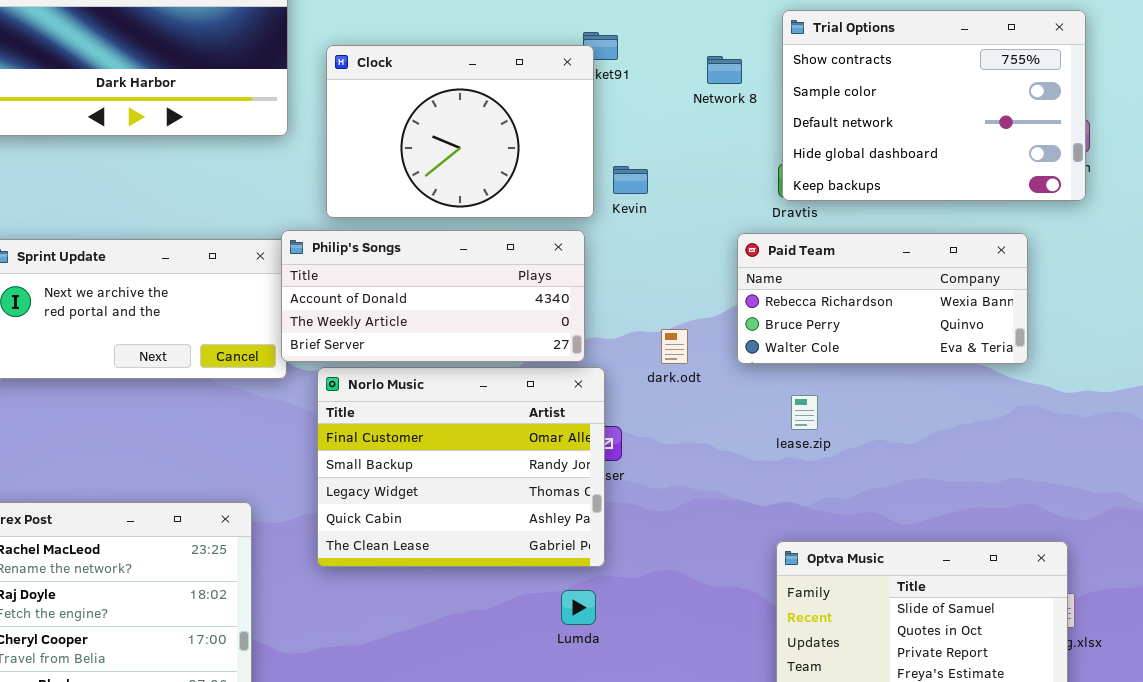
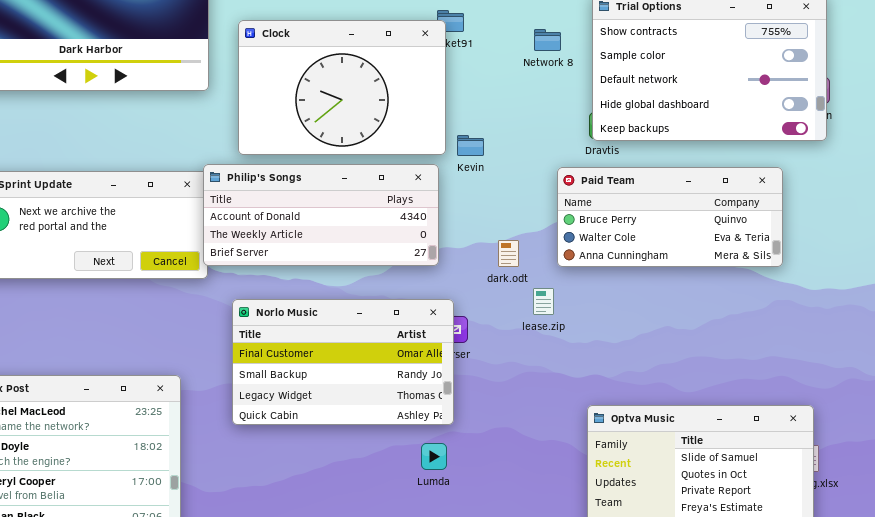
Kevin: [613,166,648,194] -> [457,135,484,156], moved
Paid Team: [737,233,1028,364] -> [557,167,783,267], scrolled down 1 row
Norlo Music: [317,367,605,567] -> [232,299,454,425], resized
lease.zip: [791,395,818,430] -> [533,288,554,315], moved

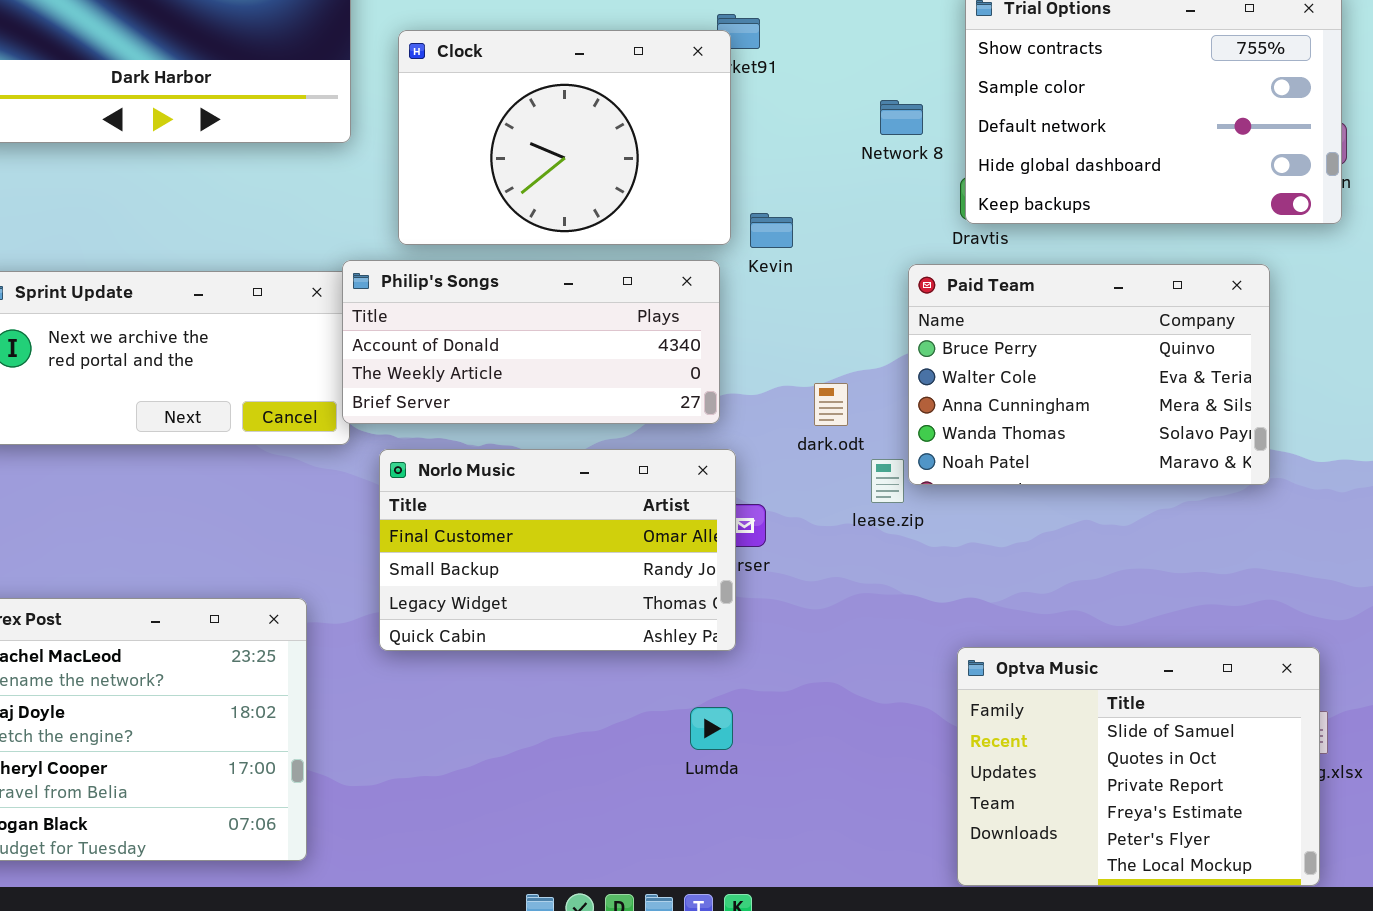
Network 8: [534,29,561,51] -> [880,100,923,135], moved
Paid Team: [557,167,783,267] -> [908,264,1270,485], resized
Norlo Music: [232,299,454,425] -> [379,449,736,651], moved

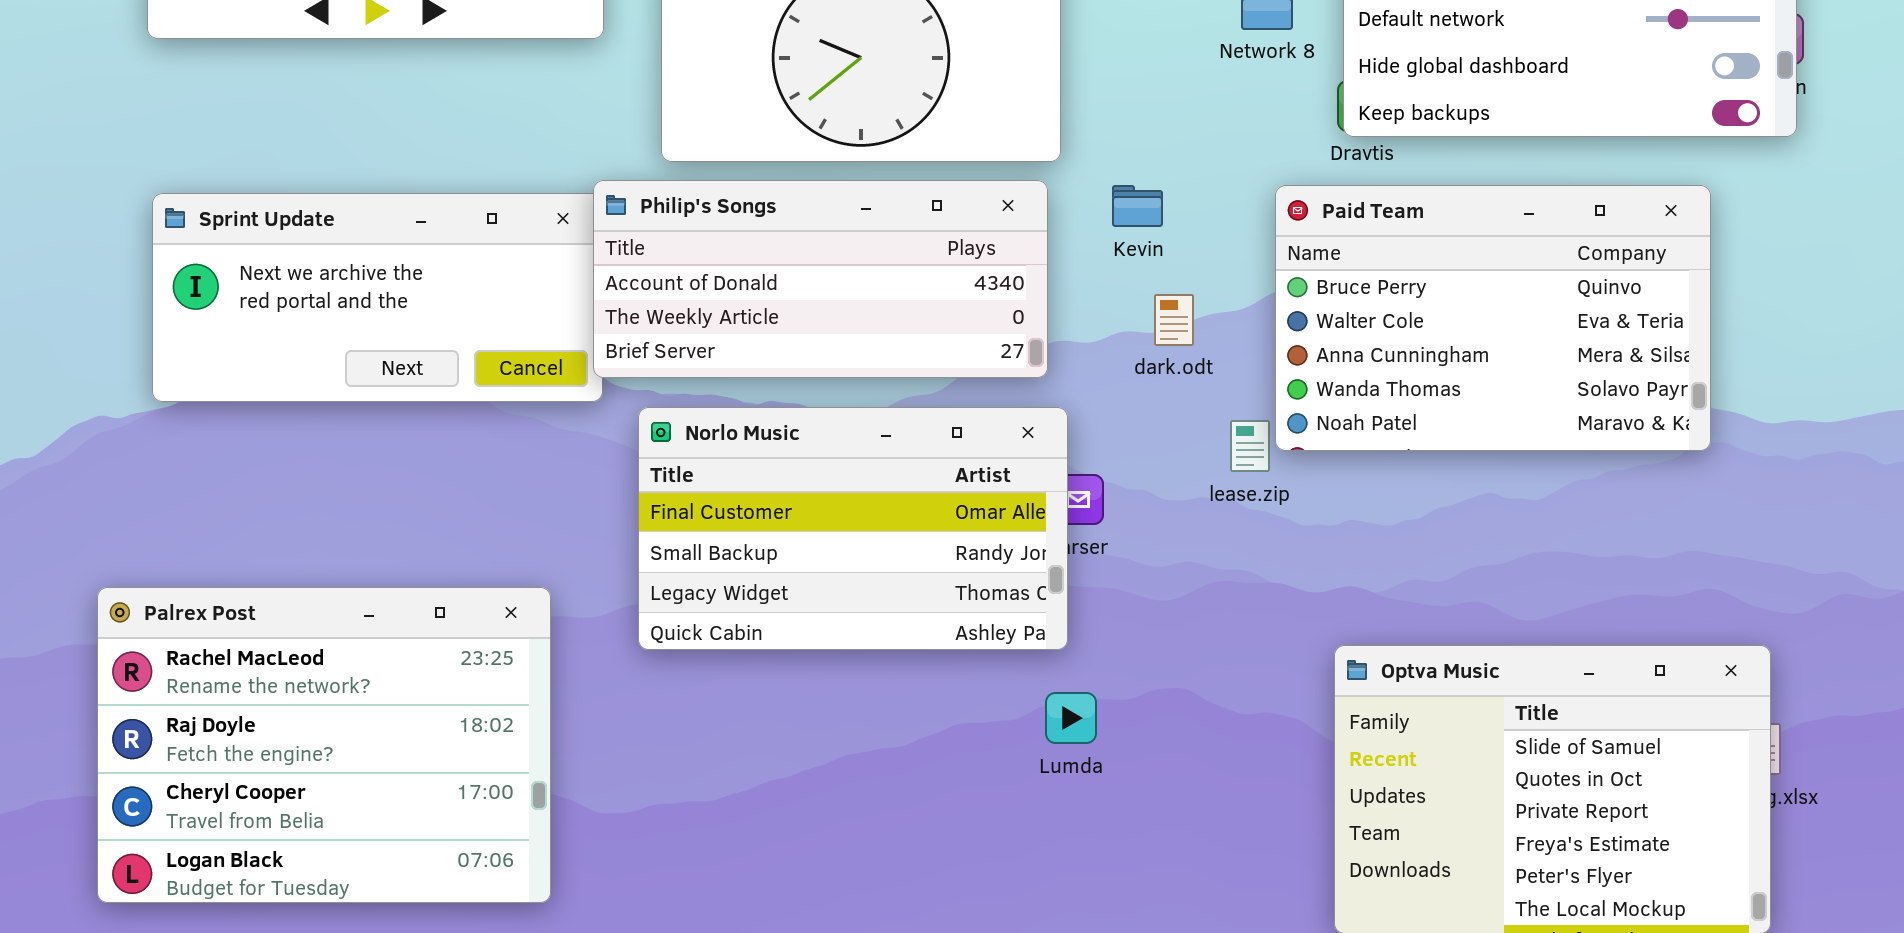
Kevin: [750,213,793,248] -> [1112,185,1163,227], moved
dark.odt: [814,383,848,426] -> [1154,294,1194,346], moved
Lumda: [690,707,733,750] -> [1045,692,1097,744], moved

